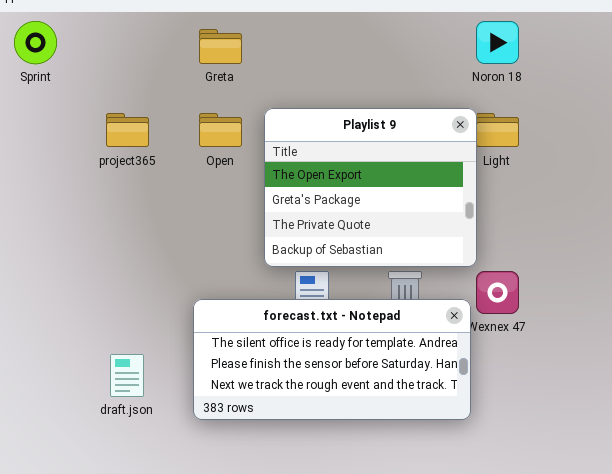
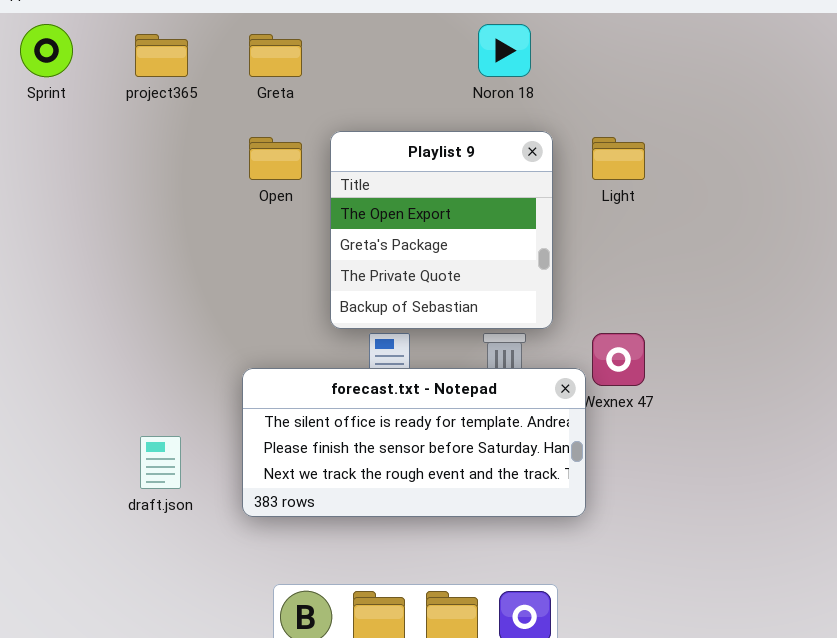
Noron 18: [476,21,519,64] -> [478,24,531,77], moved
Playlist 9: [264,108,477,267] -> [330,131,553,329], resized
project365: [106,113,149,147] -> [135,34,188,77], moved

